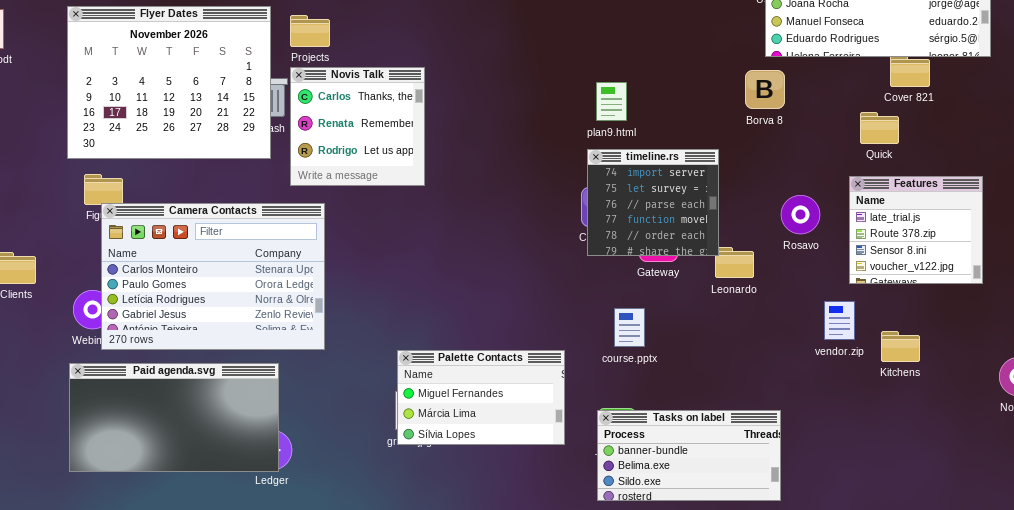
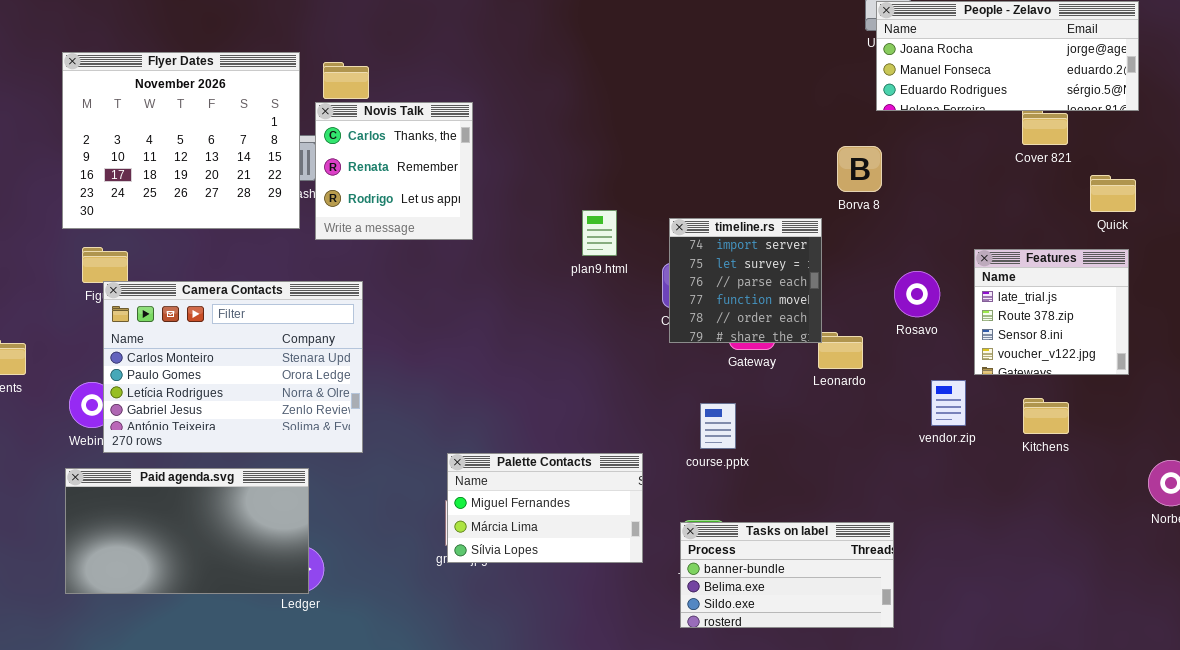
Novis Talk: [290,67,425,186] -> [315,102,473,240], moved
Borva 8: [745,70,785,109] -> [837,146,882,192], moved
plan9.html: [596,82,627,121] -> [582,210,617,256], moved
Quick: [860,112,899,144] -> [1090,175,1136,212], moved
vendor.zip: [824,301,855,340] -> [931,380,966,426], moved
Kitchens: [881,331,920,362] -> [1023,398,1069,434], moved

